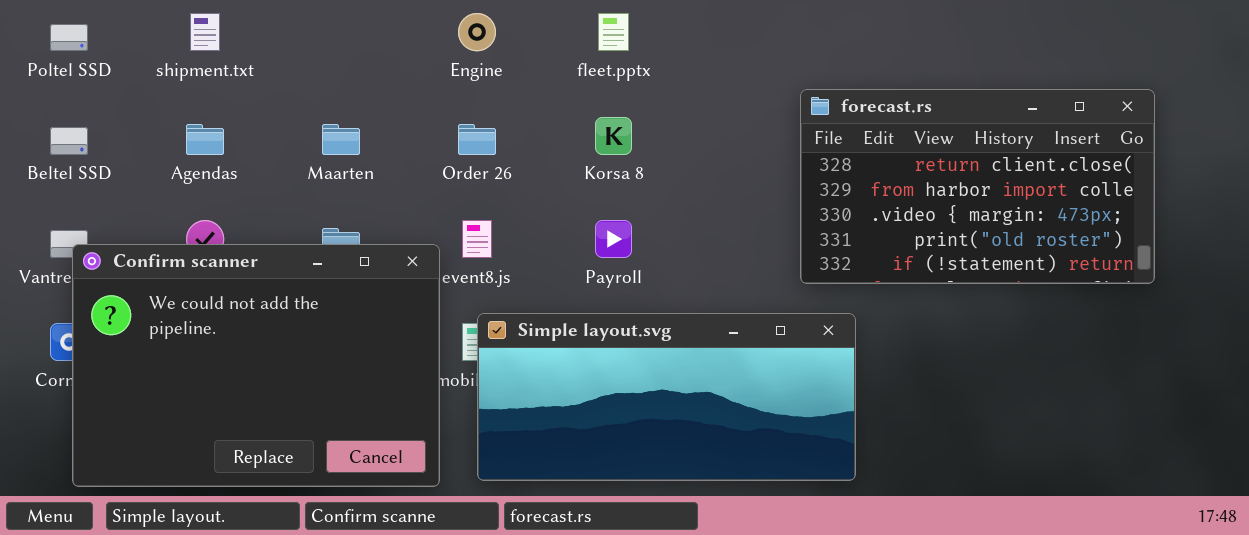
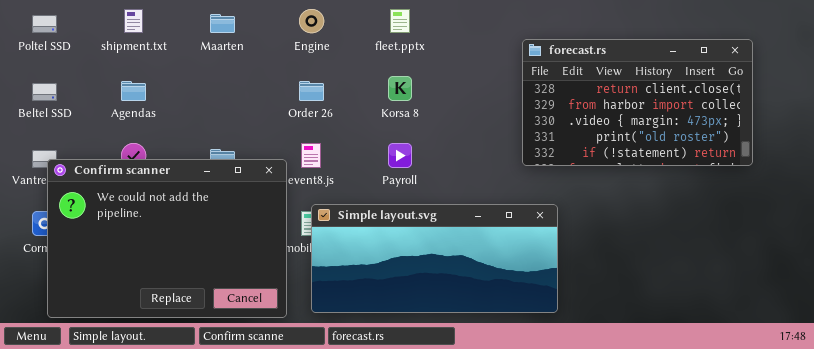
forecast.rs: [800,89,1155,284] -> [522,39,753,166], moved
Maarten: [322,124,360,155] -> [210,14,235,33], moved

